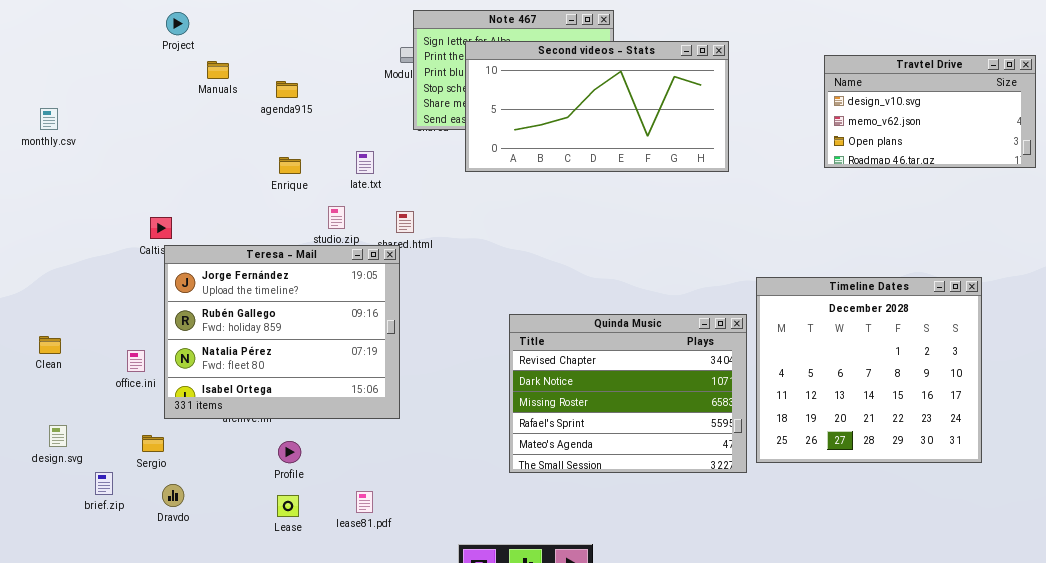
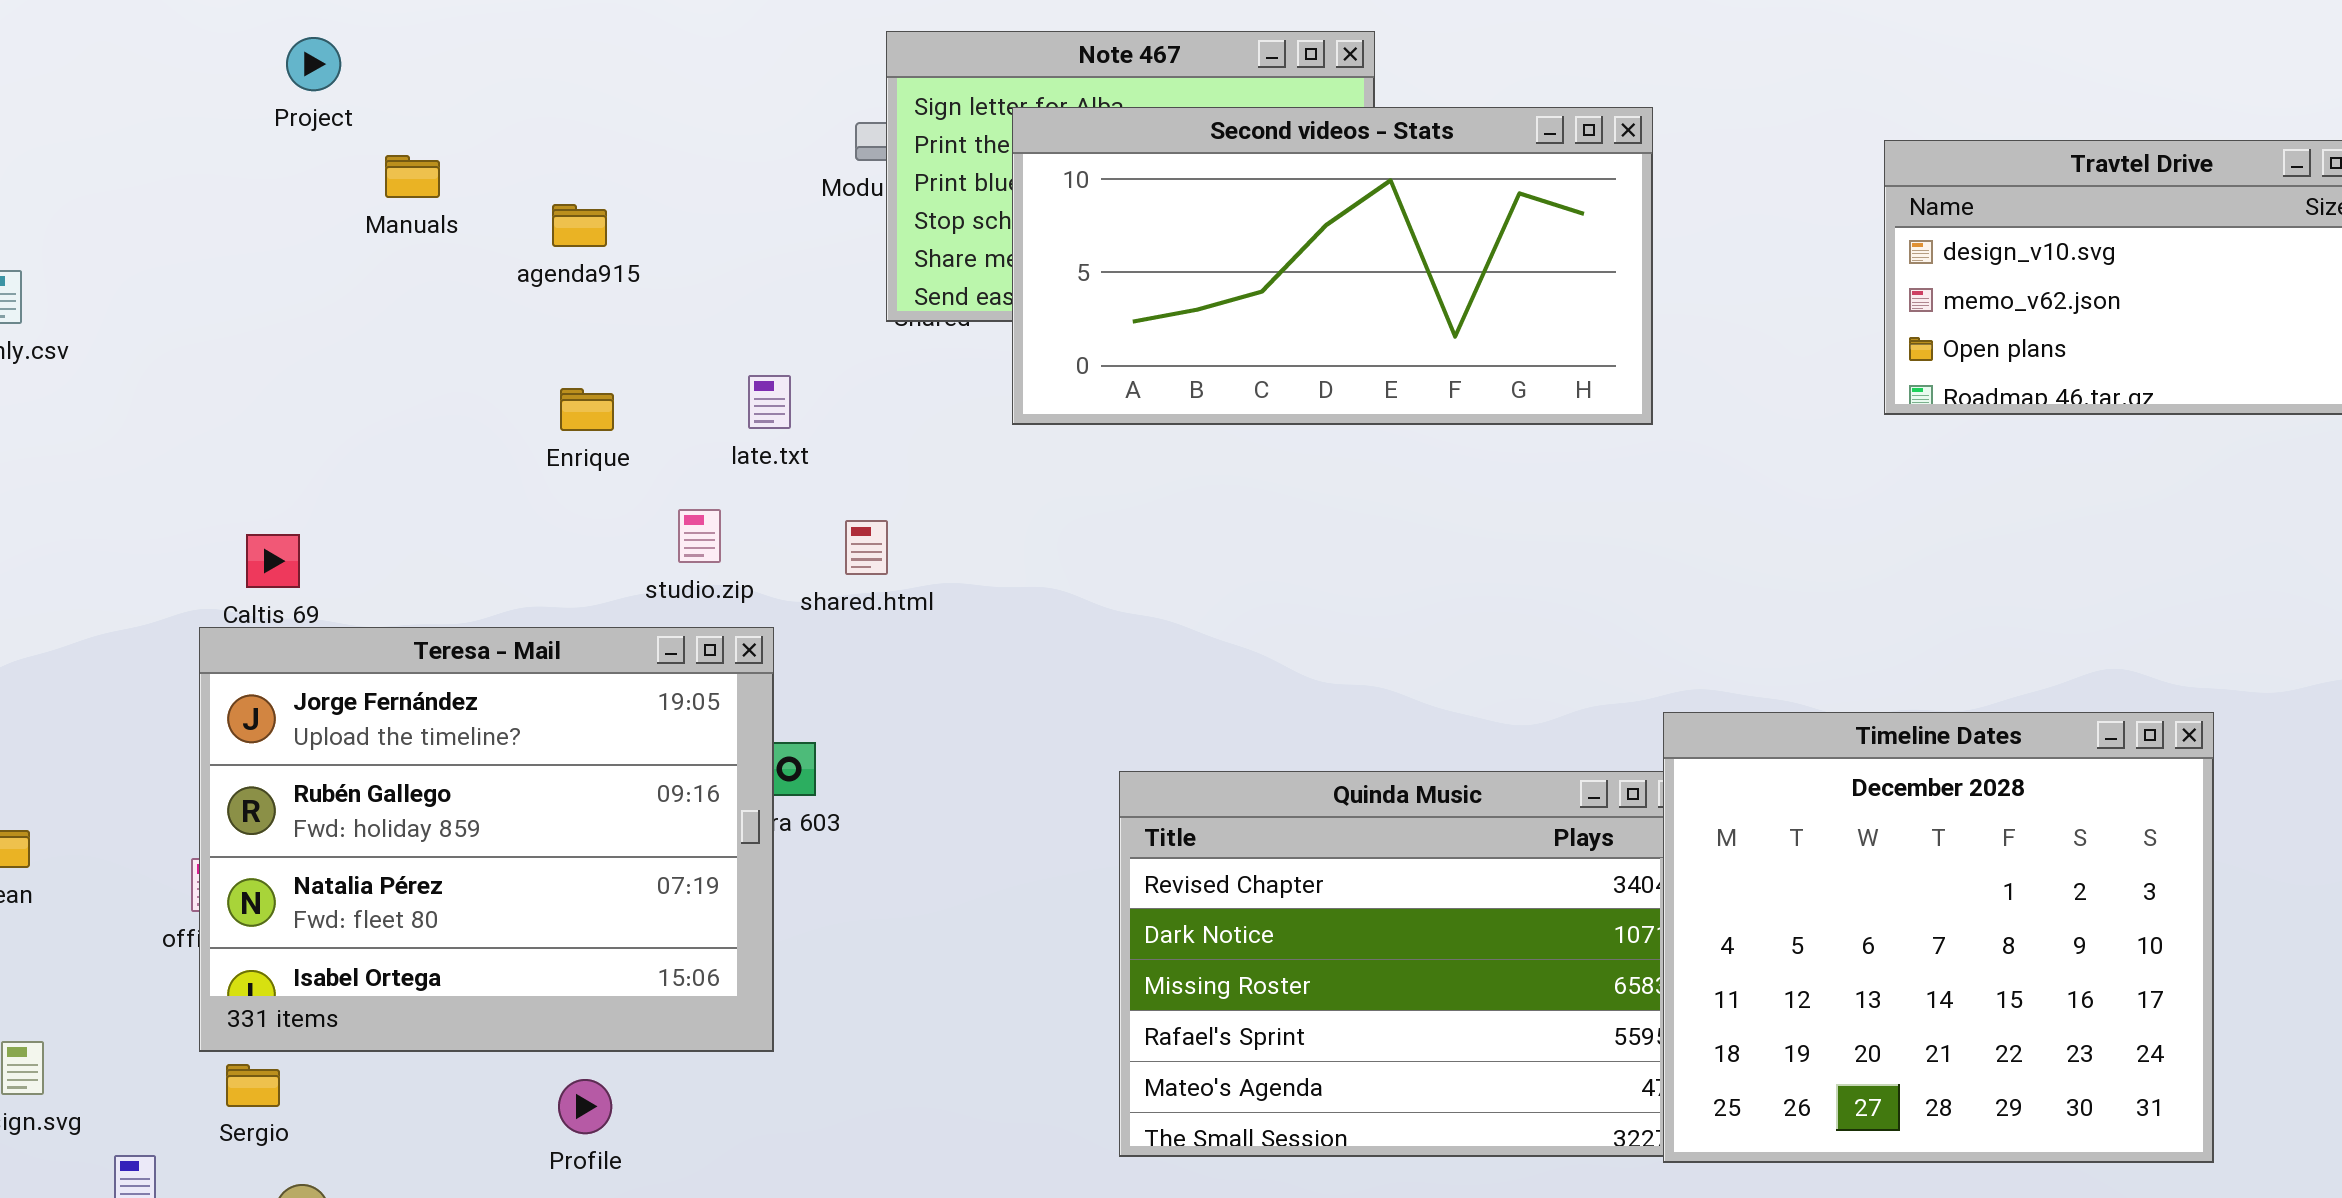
Teresa - Mail: [164,245,400,419] -> [199,627,774,1052], moved
Timeline Dates: [756,277,982,463] -> [1663,712,2214,1163], moved

